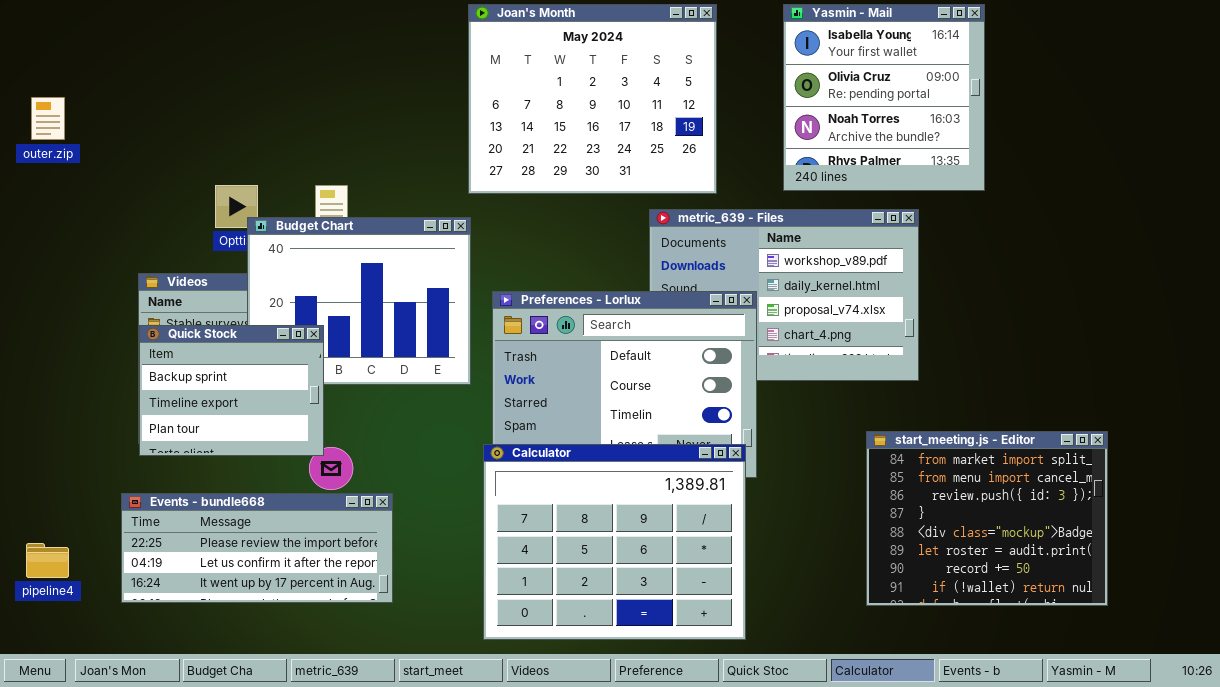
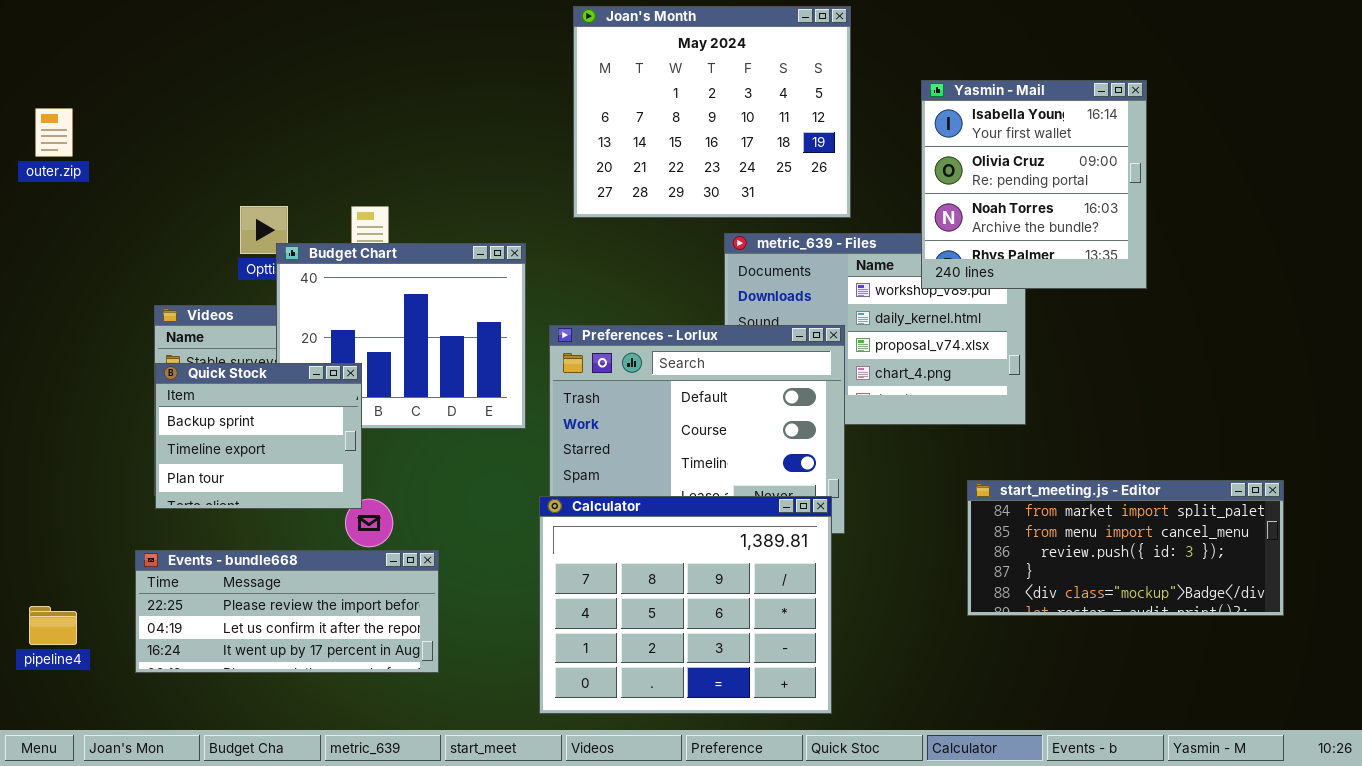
Joan's Month: [468,4,717,194] -> [573,6,851,218], moved
Yasmin - Mail: [783,4,985,191] -> [921,80,1147,289], moved
start_meeting.js - Editor: [866,431,1108,606] -> [967,480,1284,616], resized

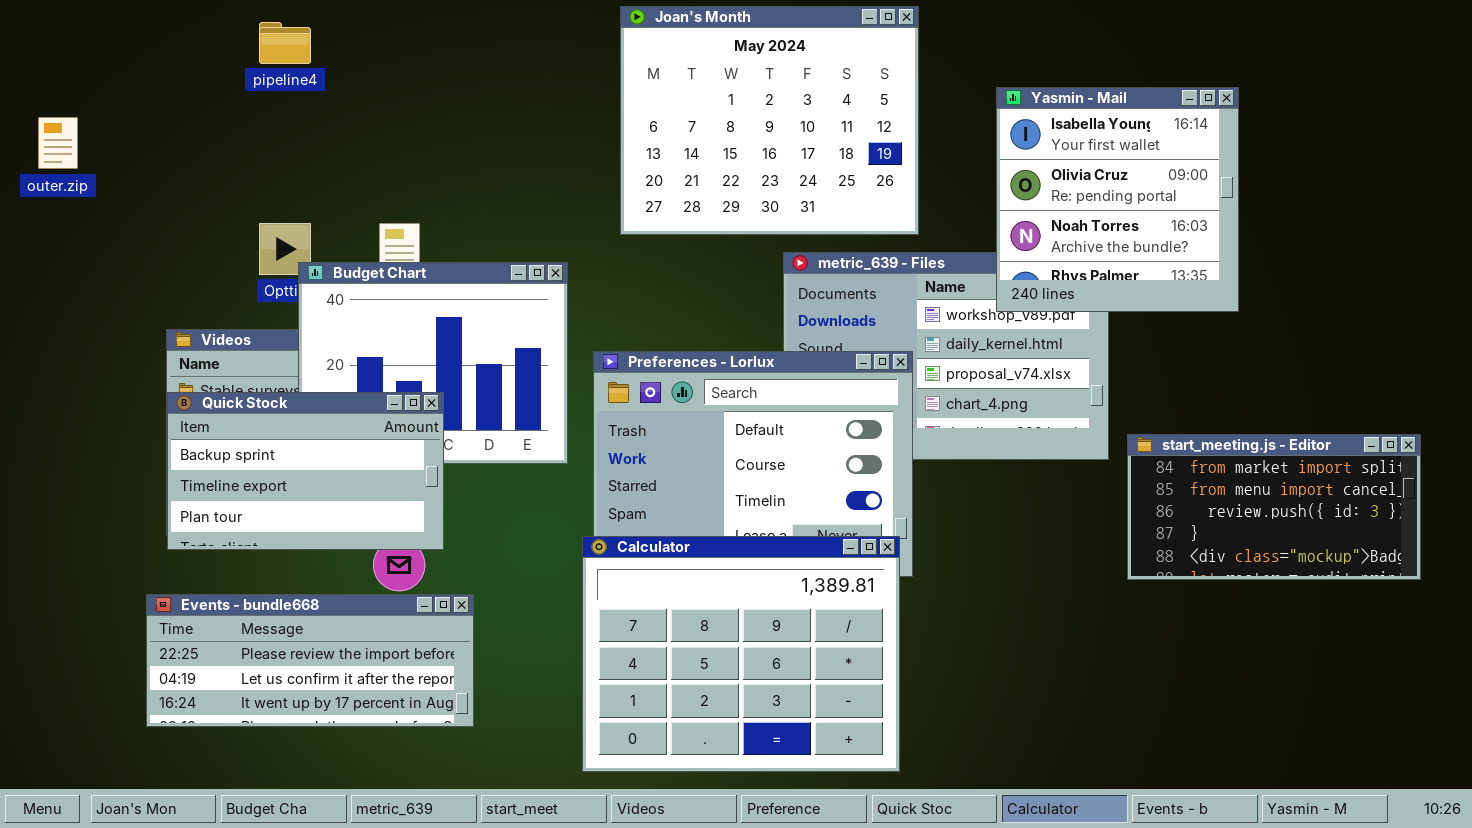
Quick Stock: [155,363,362,509] -> [167,392,444,550], resized
start_meeting.js - Editor: [967,480,1284,616] -> [1127,434,1421,580], moved, resized
pipeline4: [29,606,77,645] -> [259,22,311,64], moved

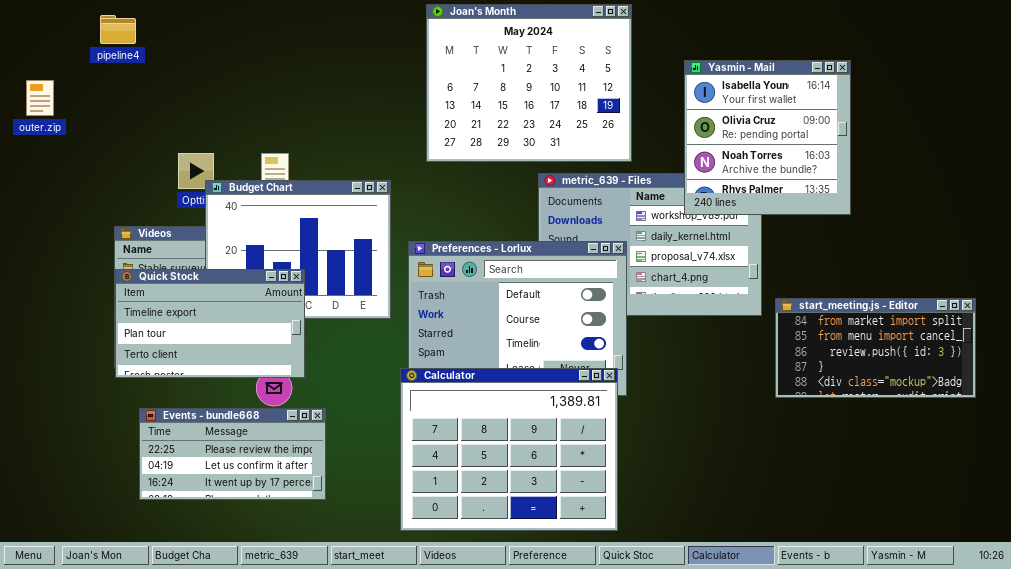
pipeline4: [259,22,311,64] -> [100,15,136,44], moved
Quick Stock: [167,392,444,550] -> [115,269,305,378], scrolled down 1 row
Events - bundle668: [146,594,474,727] -> [139,408,326,500], resized

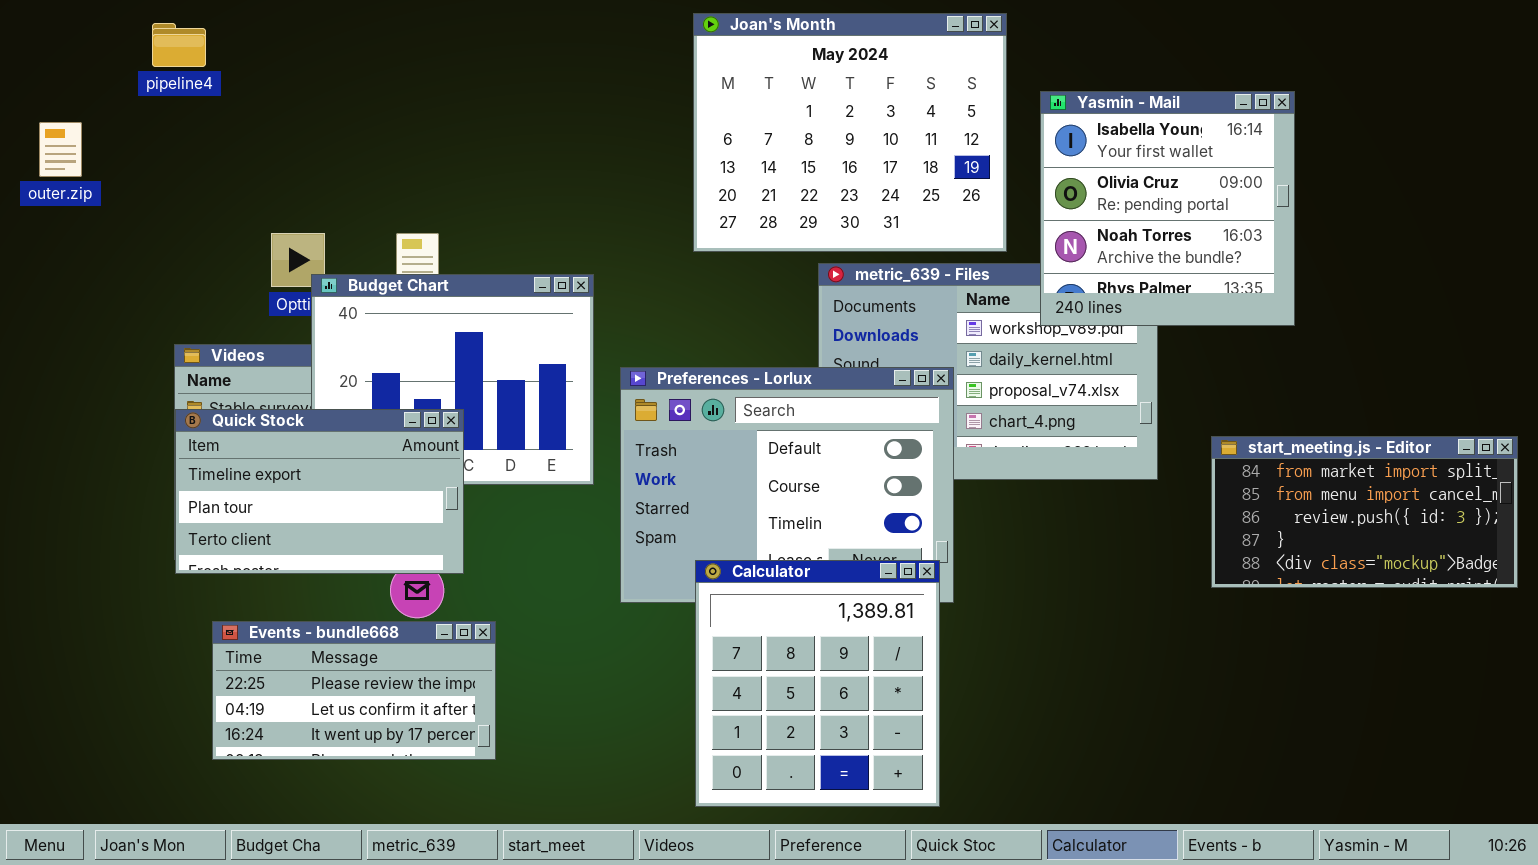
Joan's Month: [426,4,632,162] -> [693,13,1007,252], moved
start_meeting.js - Editor: [775,298,976,398] -> [1211,436,1518,588], moved
Calculator: [400,368,618,531] -> [695,560,940,807], resized

